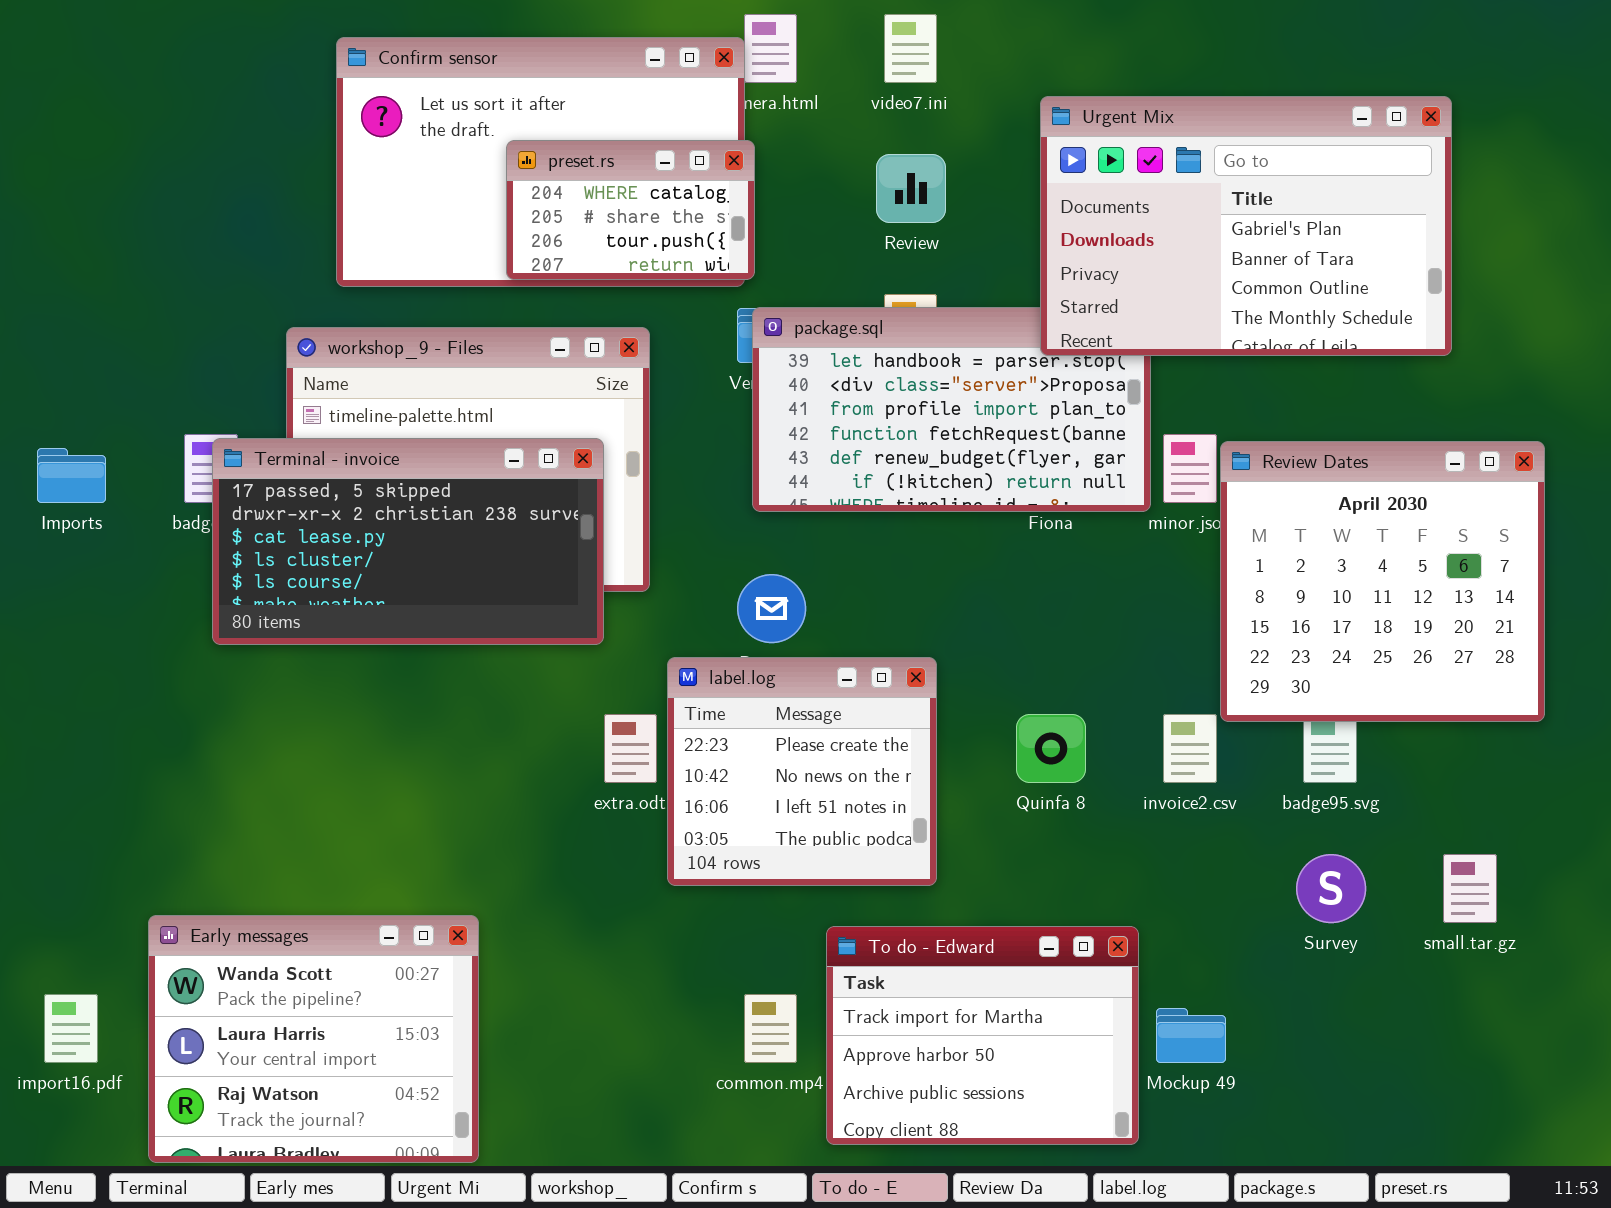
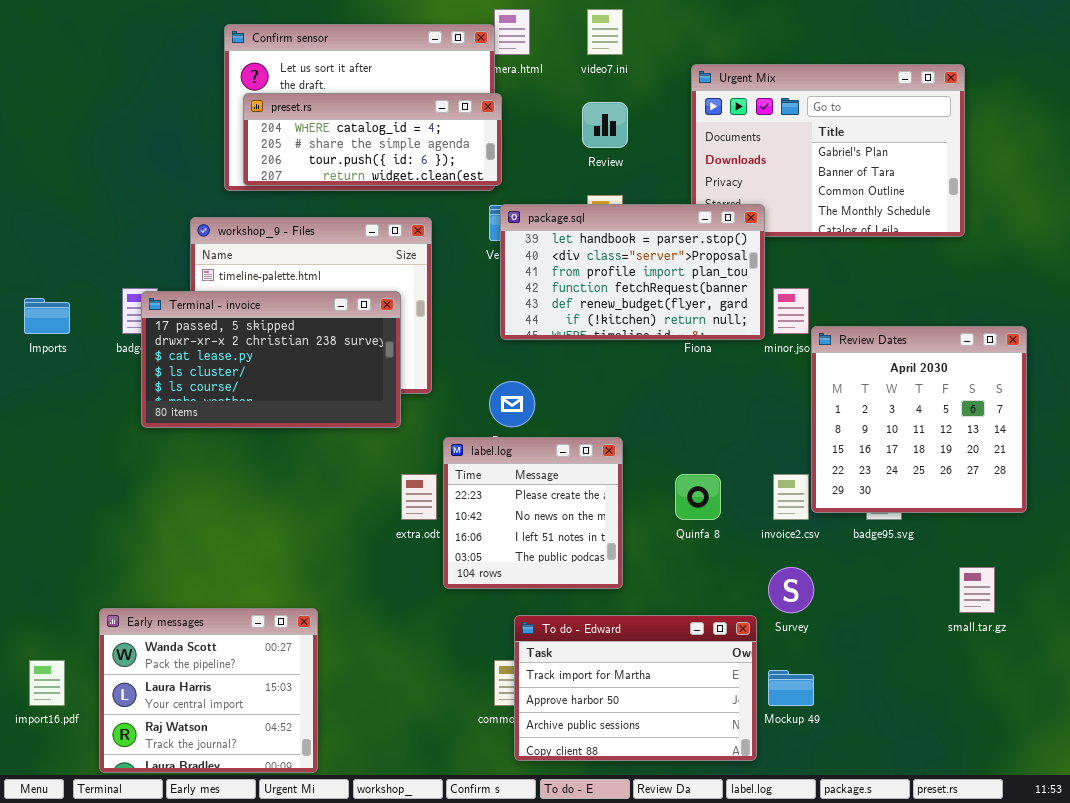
preset.rs: [506,140,755,280] -> [243,93,502,186], resized
package.sql: [752,307,1151,512] -> [500,204,765,340], raised
Review Dates: [1220,441,1545,722] -> [811,326,1027,513], moved
Survey: [1296,854,1366,923] -> [768,567,814,613], moved
To do - Edward: [826,926,1139,1145] -> [514,615,757,761], resized

